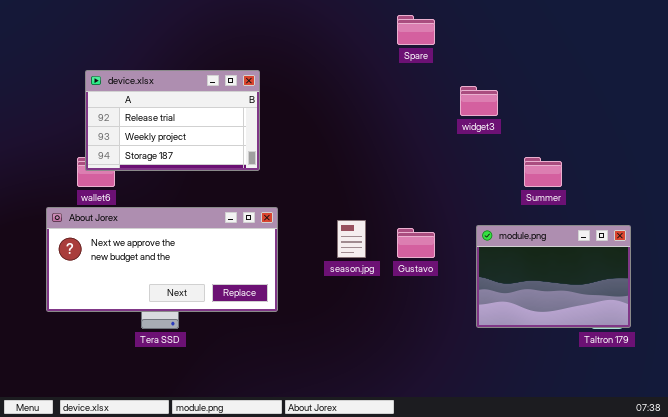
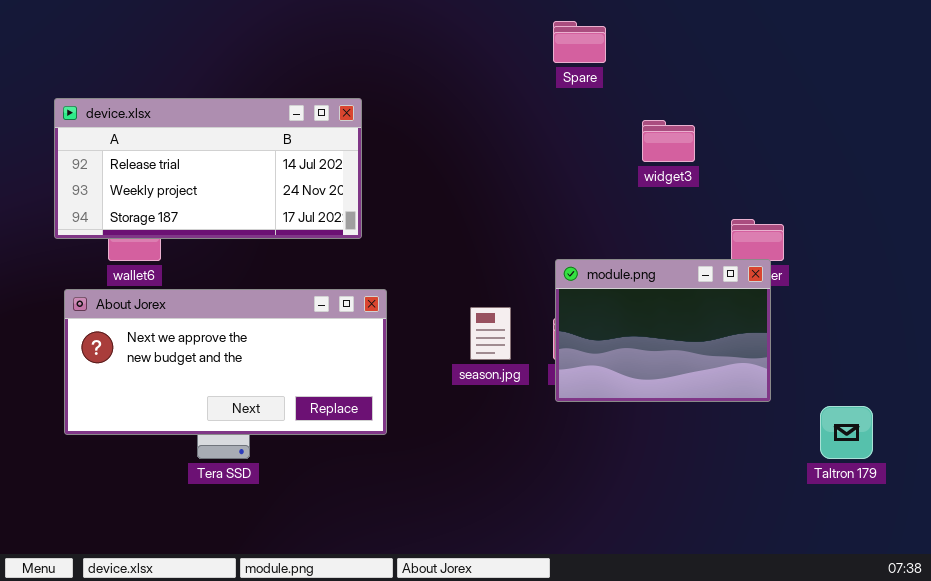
device.xlsx: [85,70,260,171] -> [54,98,362,239], resized
module.png: [476,225,631,328] -> [555,259,771,402], moved

